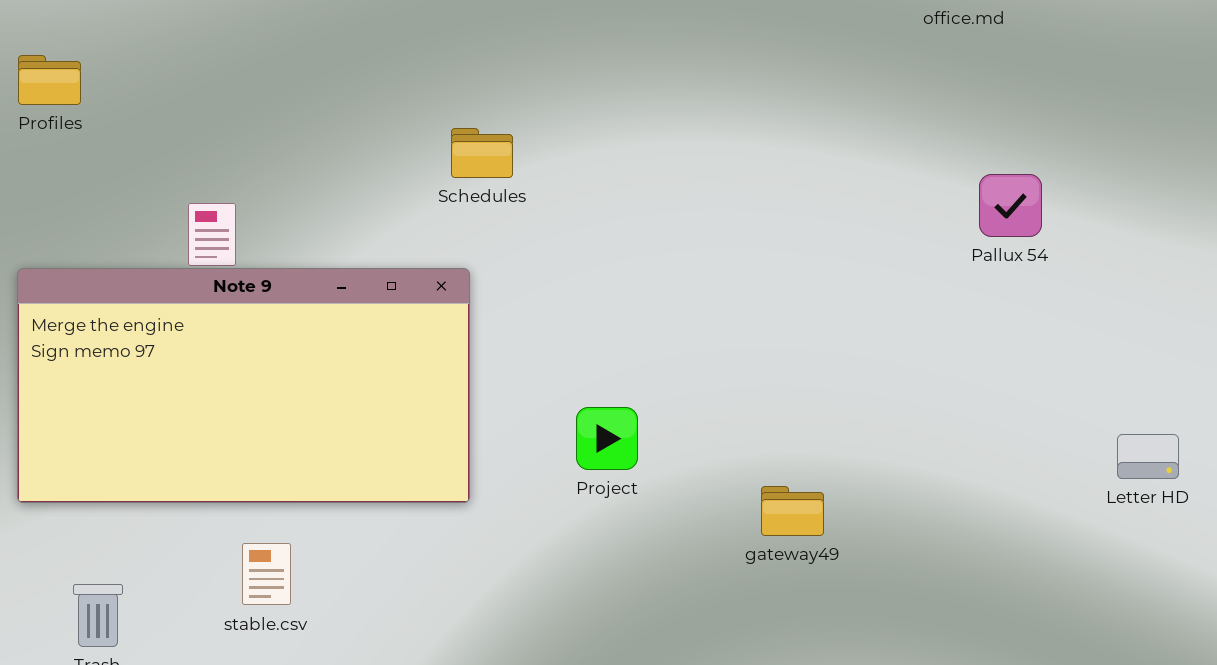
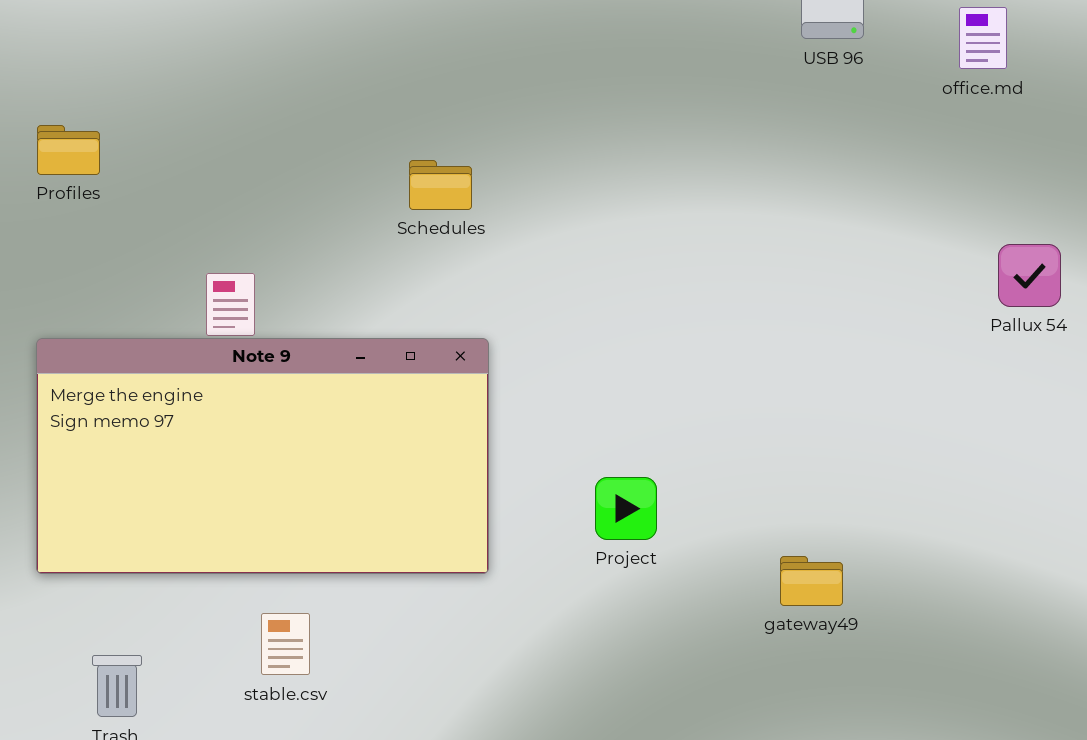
Schedules: [451,128,513,178] -> [409,160,472,210], moved

